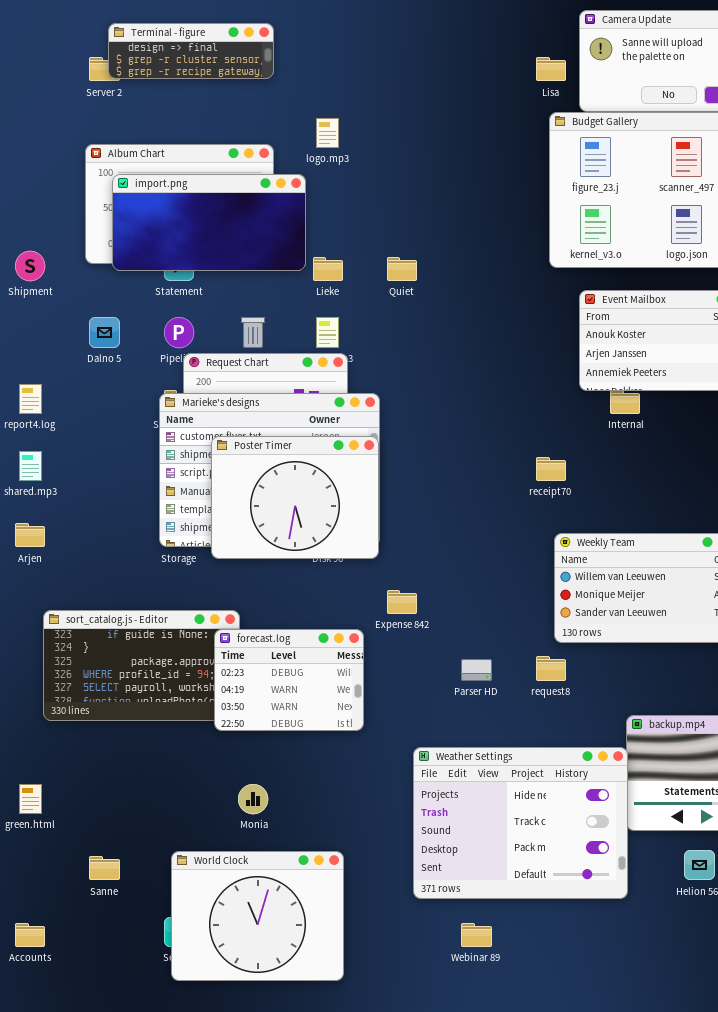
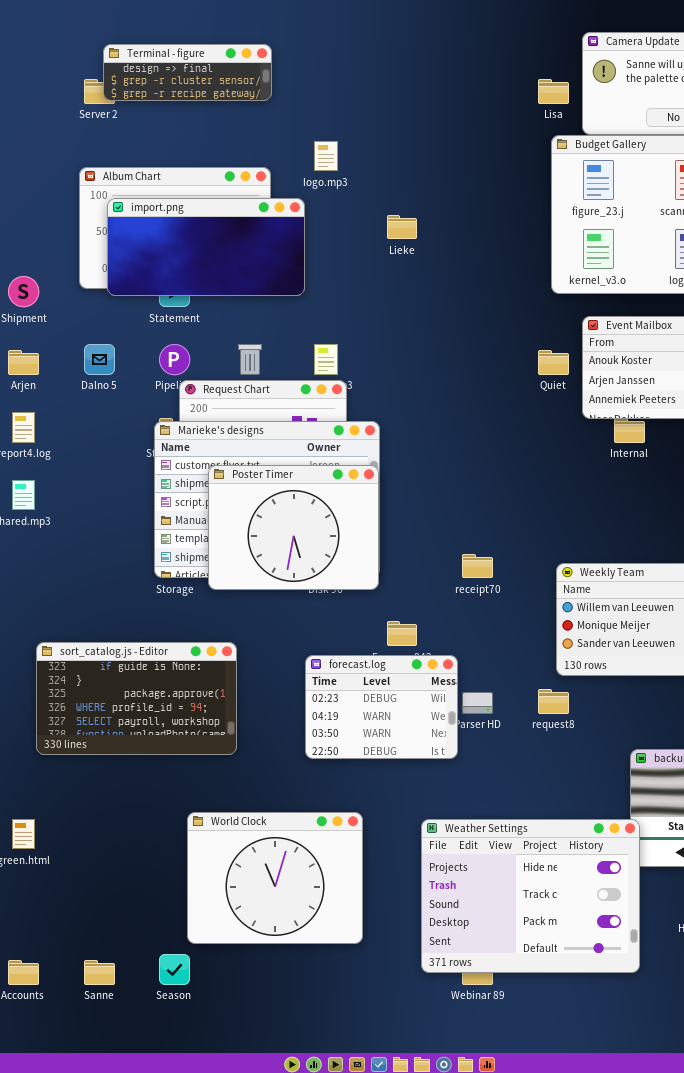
Lieke: [313,257,343,281] -> [387,215,417,239], moved
Quiet: [387,257,417,281] -> [538,350,569,375], moved
receipt70: [536,457,566,481] -> [462,554,493,578], moved
Arjen: [15,523,45,547] -> [8,350,39,375], moved
forecast.log: [214,629,364,731] -> [305,655,458,759], moved
Weather Settings: [413,747,628,899] -> [421,819,640,973], moved
World Clock: [171,851,344,981] -> [187,812,363,944], moved
Sanne: [89,856,120,880] -> [84,960,115,985], moved

